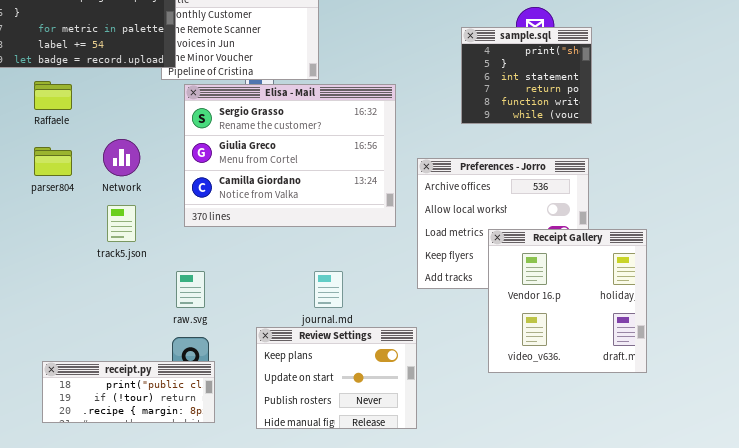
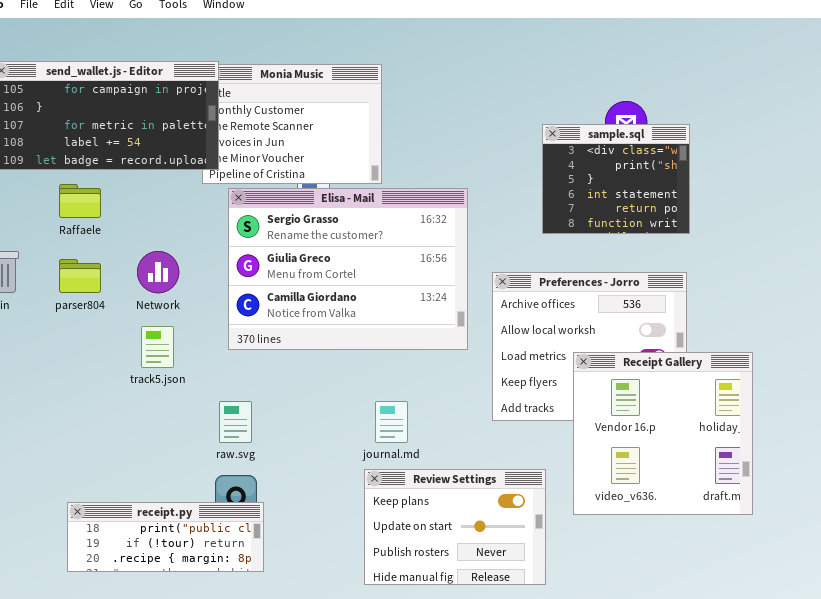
sample.sql: [461,27,592,124] -> [542,124,690,234], scrolled up 1 row
Review Settings: [256,327,417,429] -> [364,469,546,585], moved

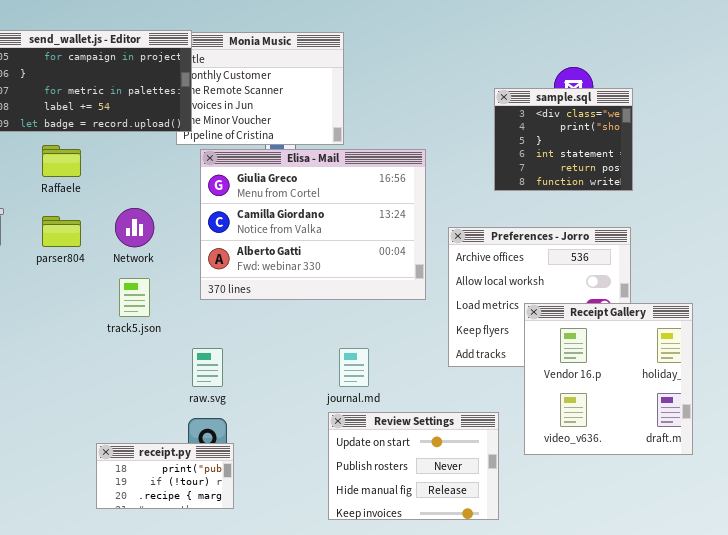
Elisa - Mail: [228,188,468,350] -> [200,149,426,300], scrolled down 1 row
Review Settings: [364,469,546,585] -> [328,412,499,520], scrolled down 1 row
receipt.py: [67,502,264,572] -> [96,443,234,509], resized

